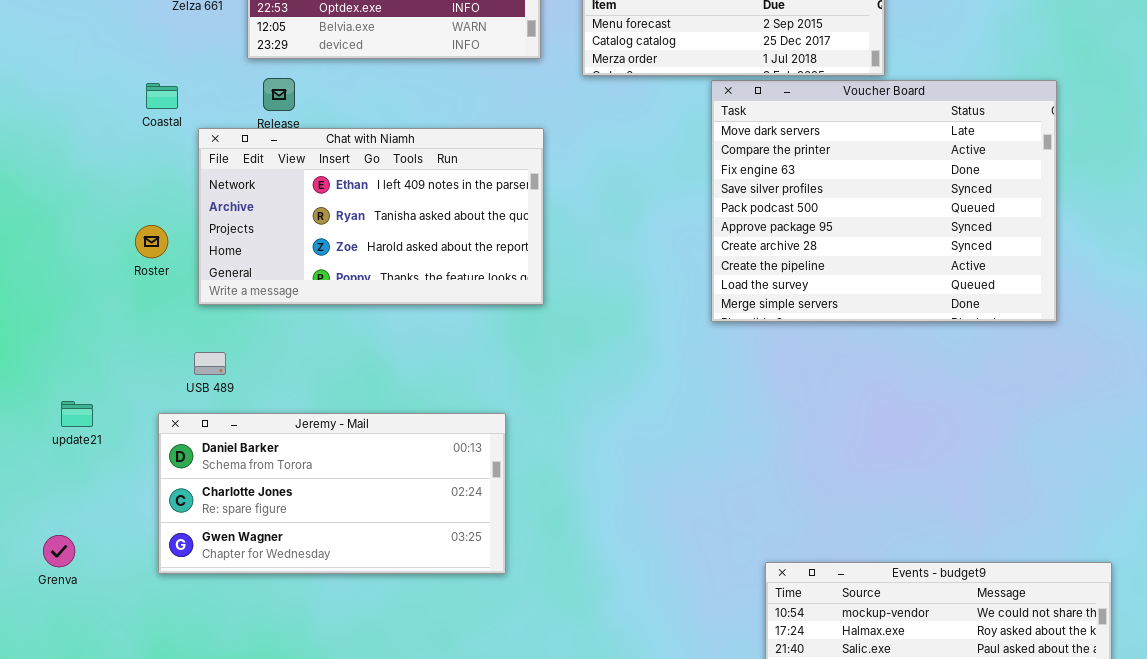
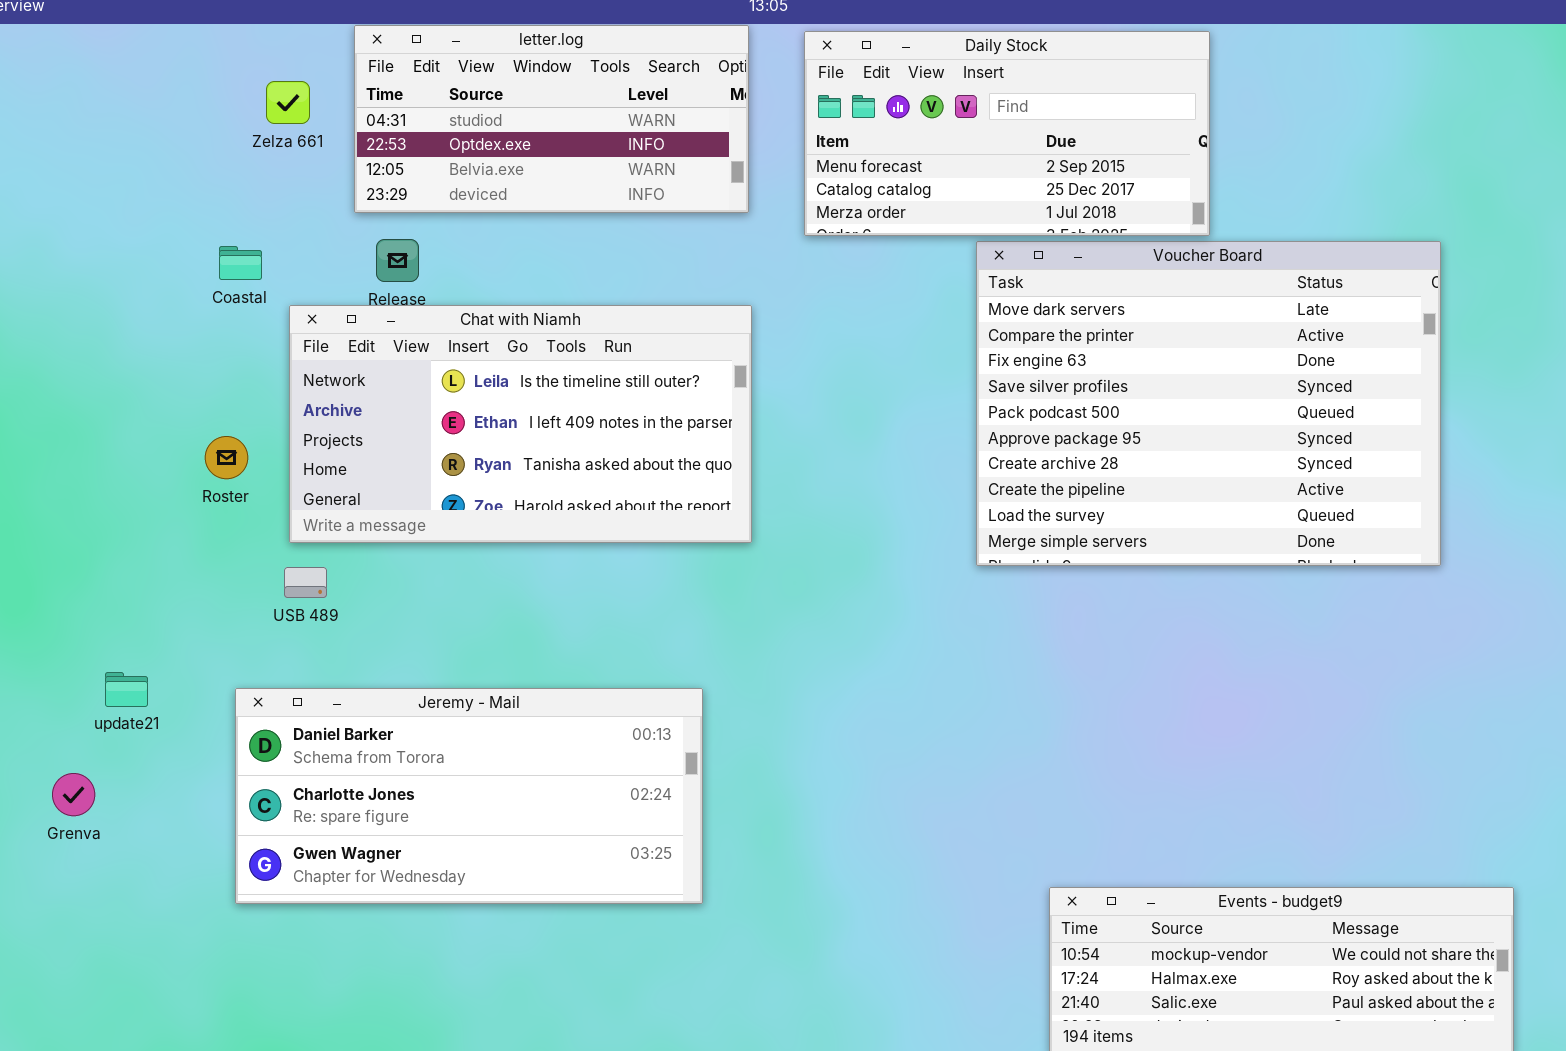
Chat with Niamh: [198,128,544,305] -> [289,305,752,543], scrolled up 1 row
USB 489: [194,352,226,375] -> [284,567,327,598], moved
Grenva: [43,535,75,567] -> [52,773,95,816], moved

